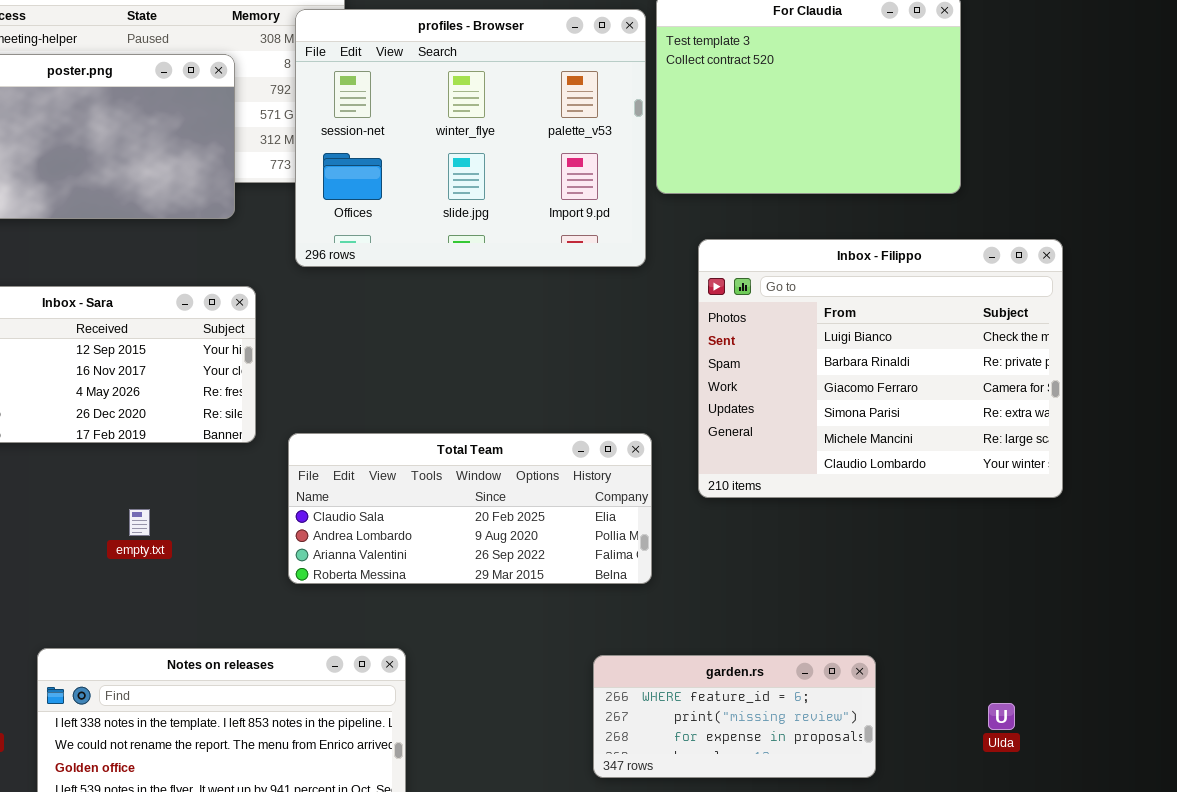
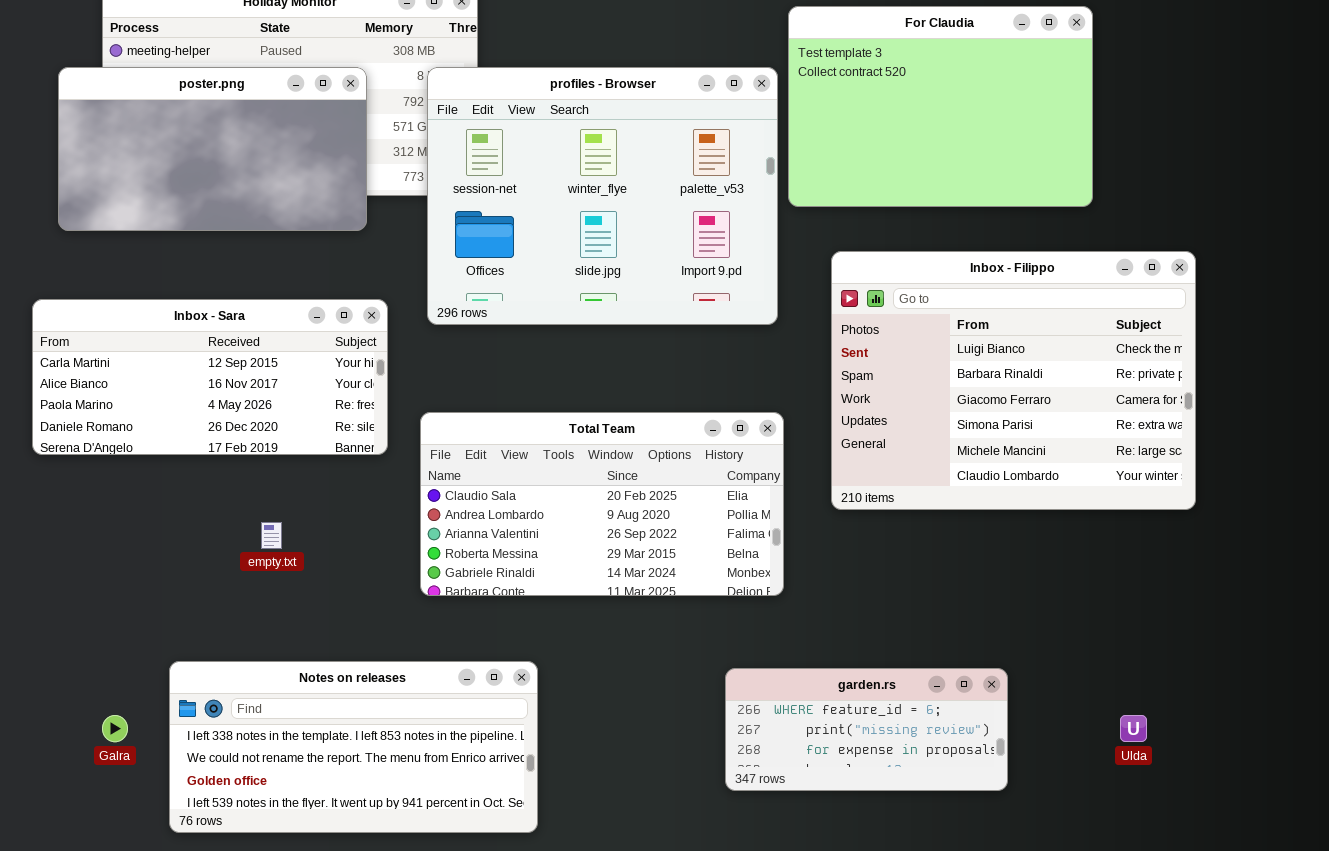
profiles - Browser: [295,9,646,267] -> [427,67,778,325], moved
Total Team: [288,433,652,584] -> [420,412,784,596], resized

